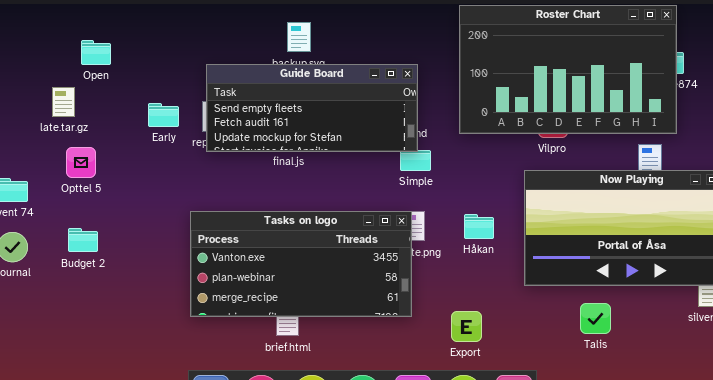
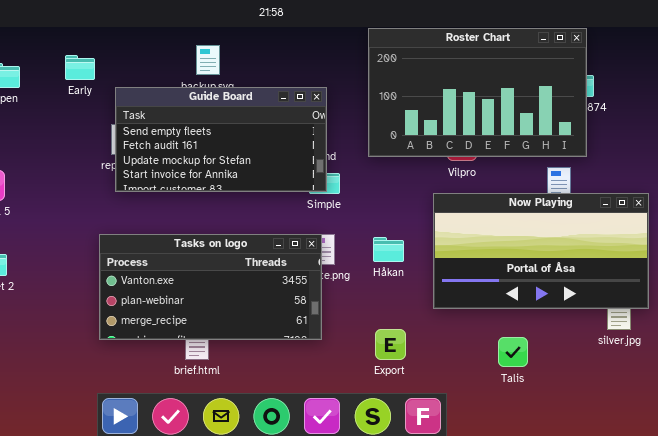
Guide Board: [206,64,418,152] -> [115,87,327,192], resized
Early: [148,103,179,127] -> [65,55,95,80], moved
Talis: [580,303,611,334] -> [498,337,528,367], moved
Export: [451,311,482,342] -> [375,329,406,360], moved

